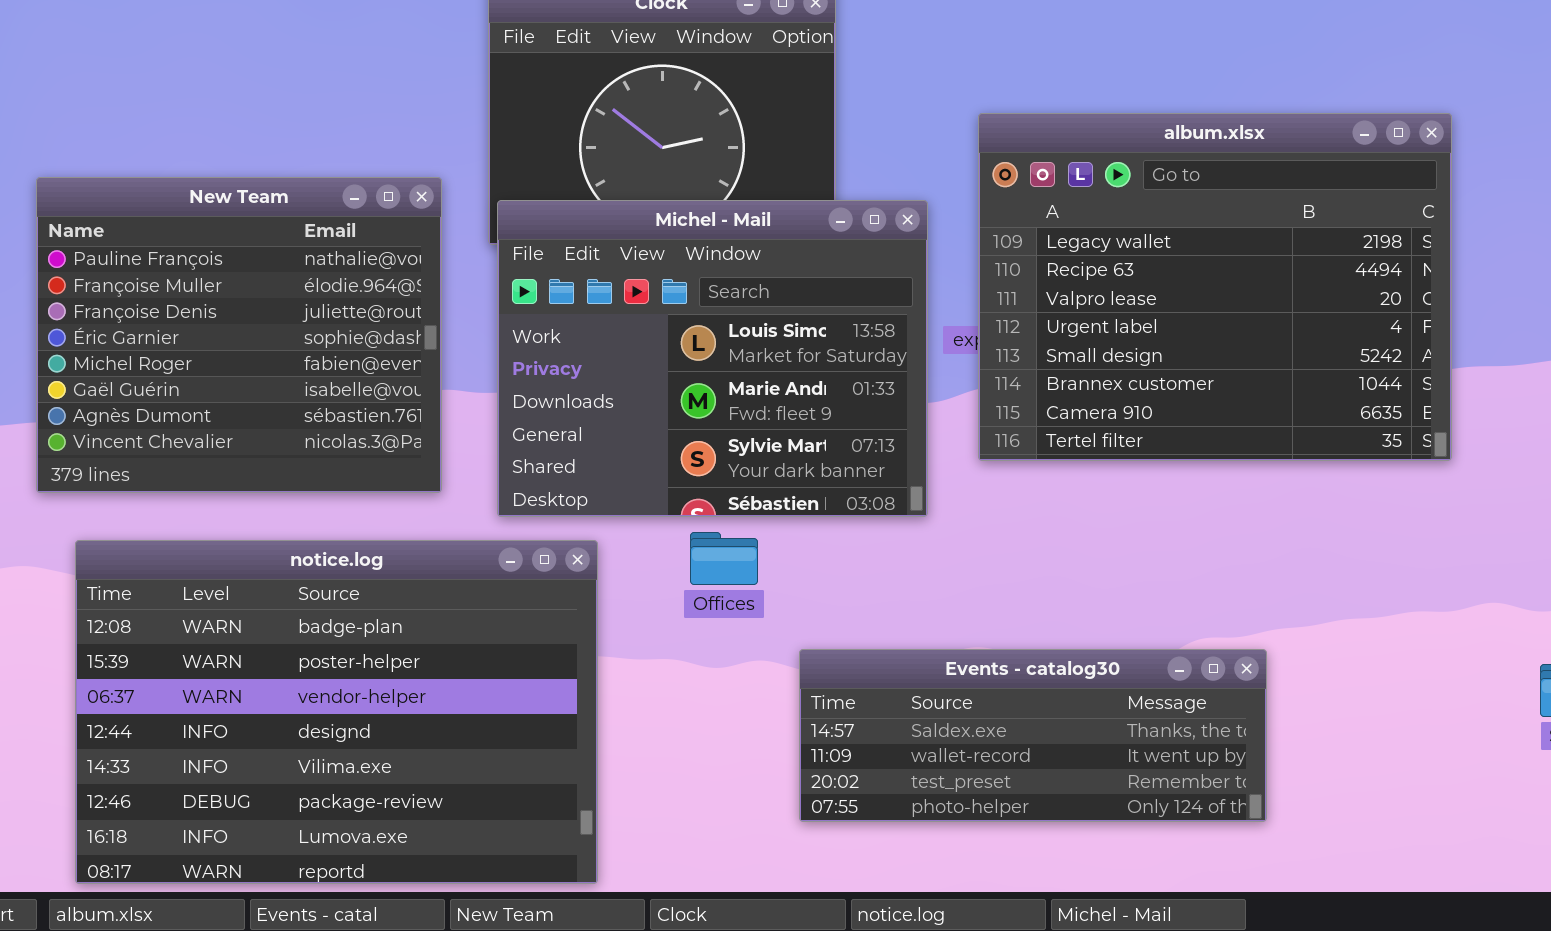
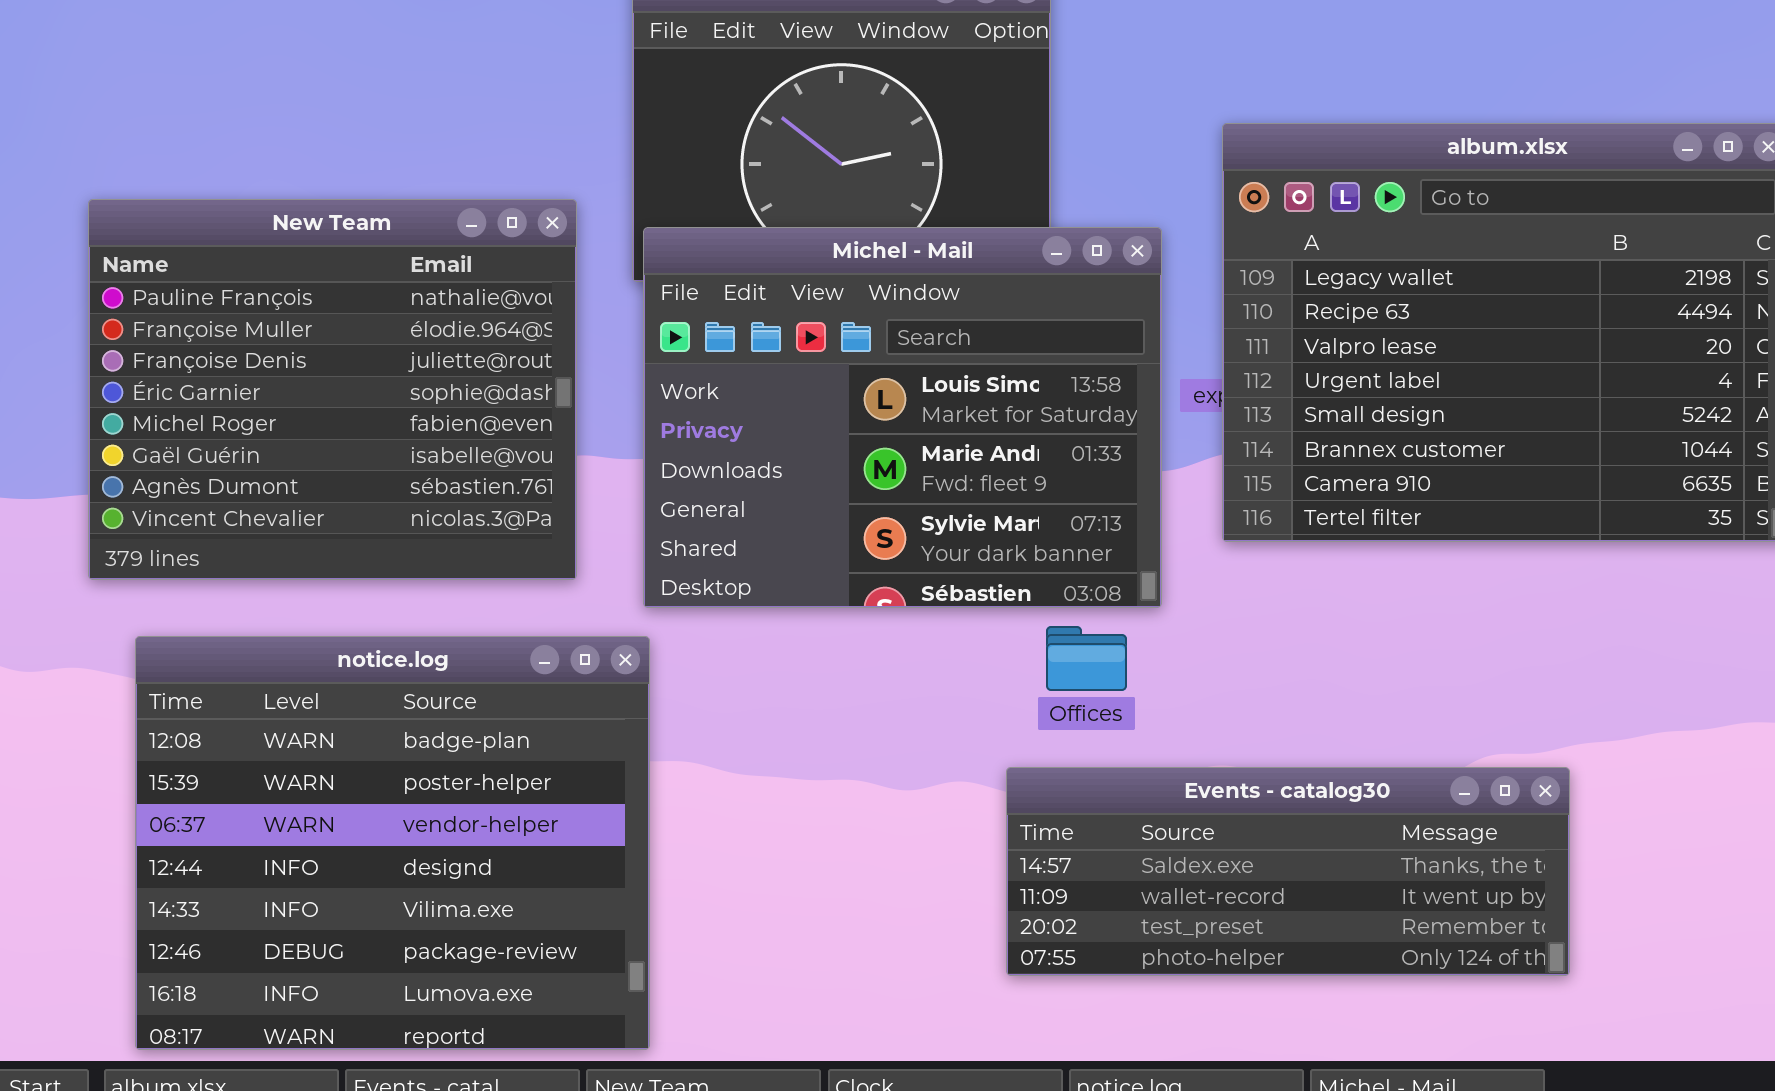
Offices: [690,532,758,585] -> [1046,626,1127,691], moved
notice.log: [75,540,598,884] -> [135,636,650,1050], resized

